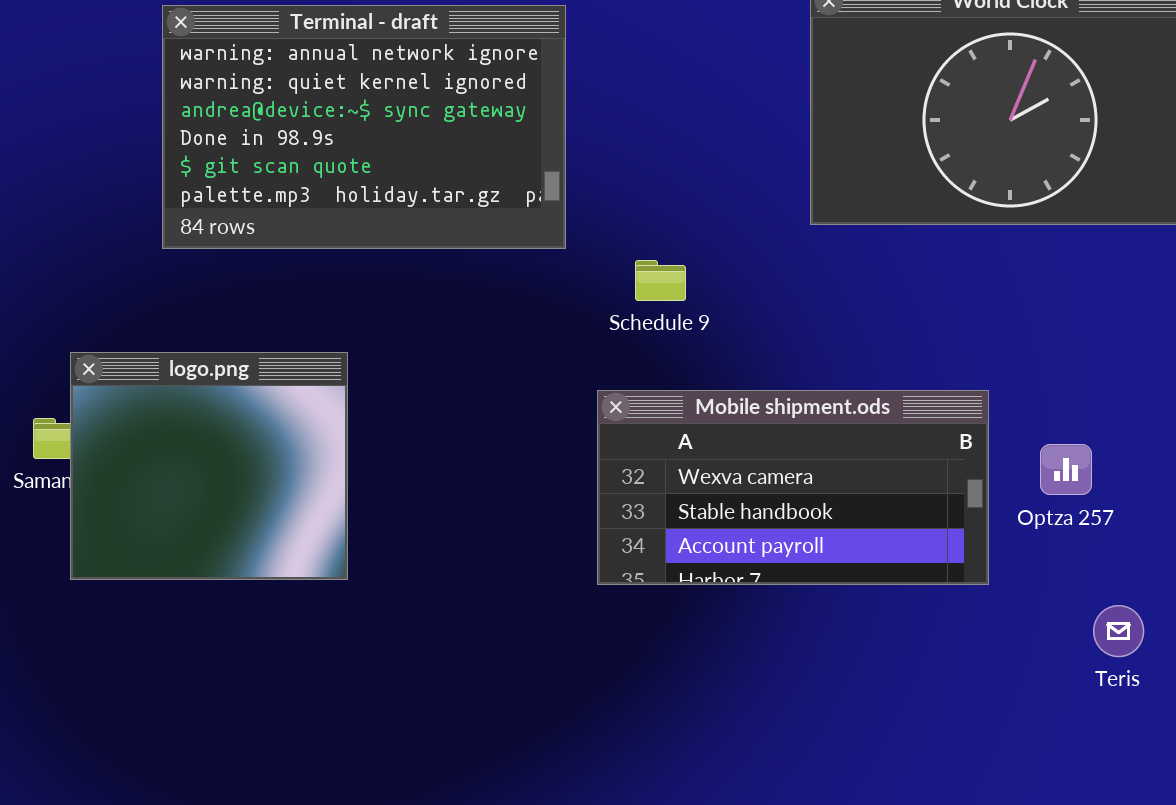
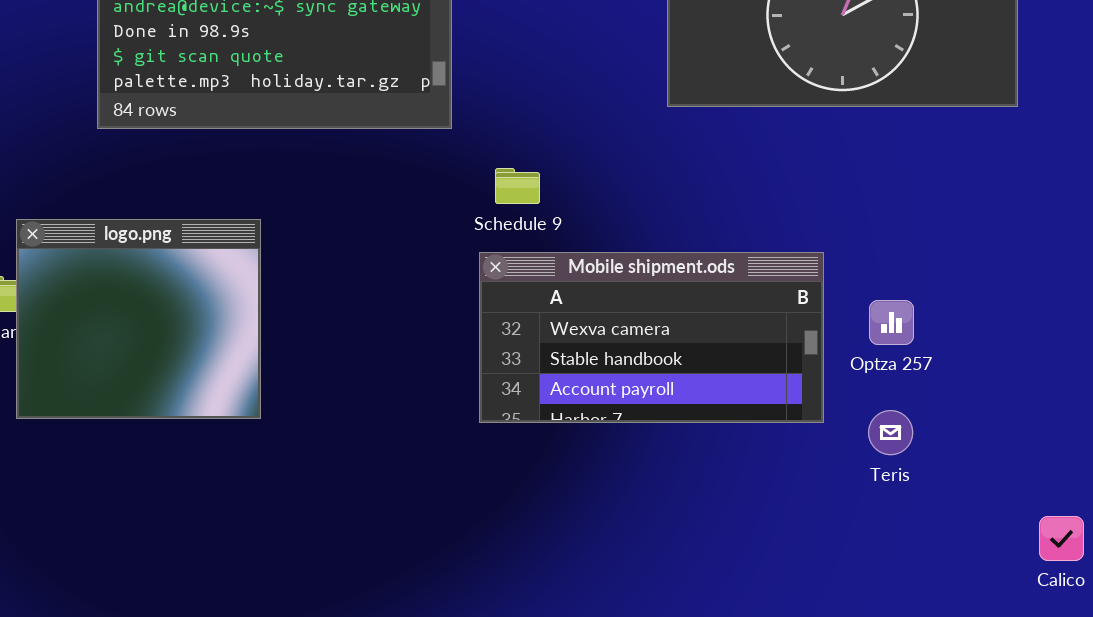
Schedule 9: [635,260,686,301] -> [495,168,540,204], moved
Teris: [1093,605,1144,657] -> [868,410,913,455], moved

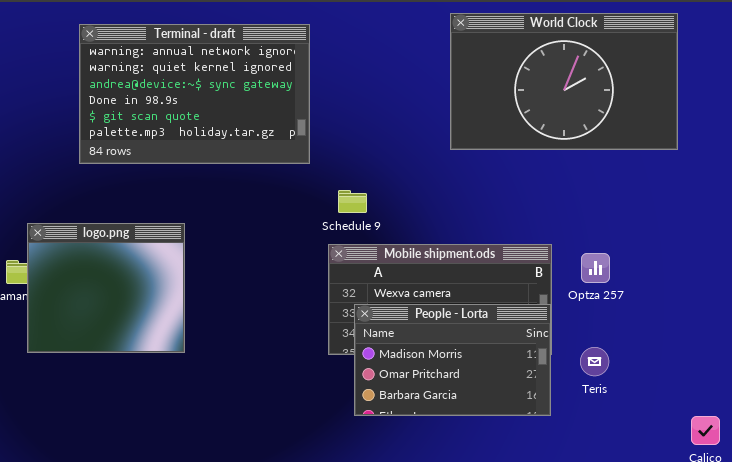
Optza 257: [869,300,914,345] -> [581,253,610,283], moved
People - Lorta: none -> [354,304,551,416], opened

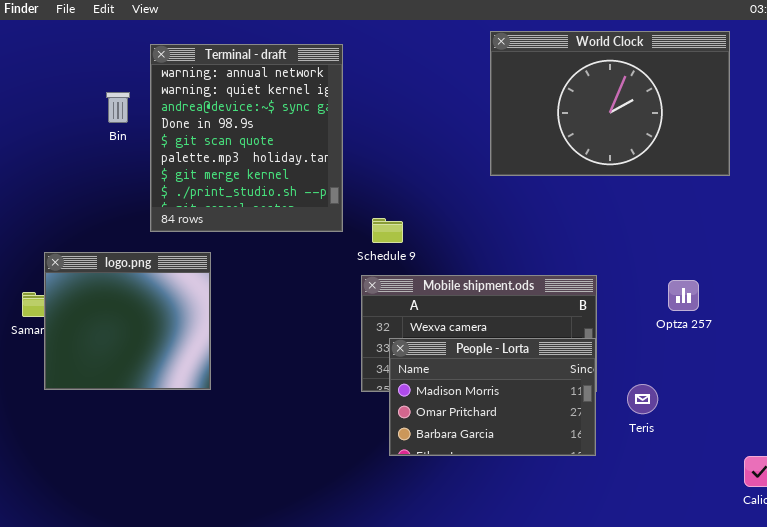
Terminal - draft: [79,24,310,164] -> [150,44,343,232], resized
Optza 257: [581,253,610,283] -> [668,280,699,311], moved

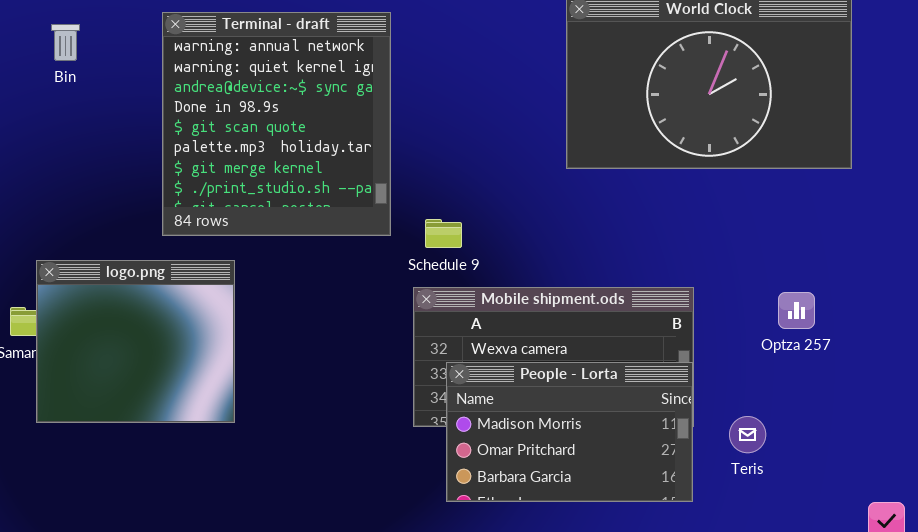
Bin: [106,92,130,123] -> [51,24,80,61], moved

